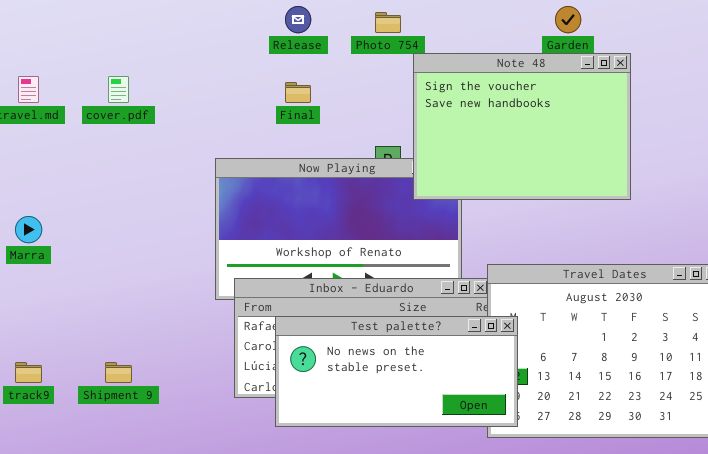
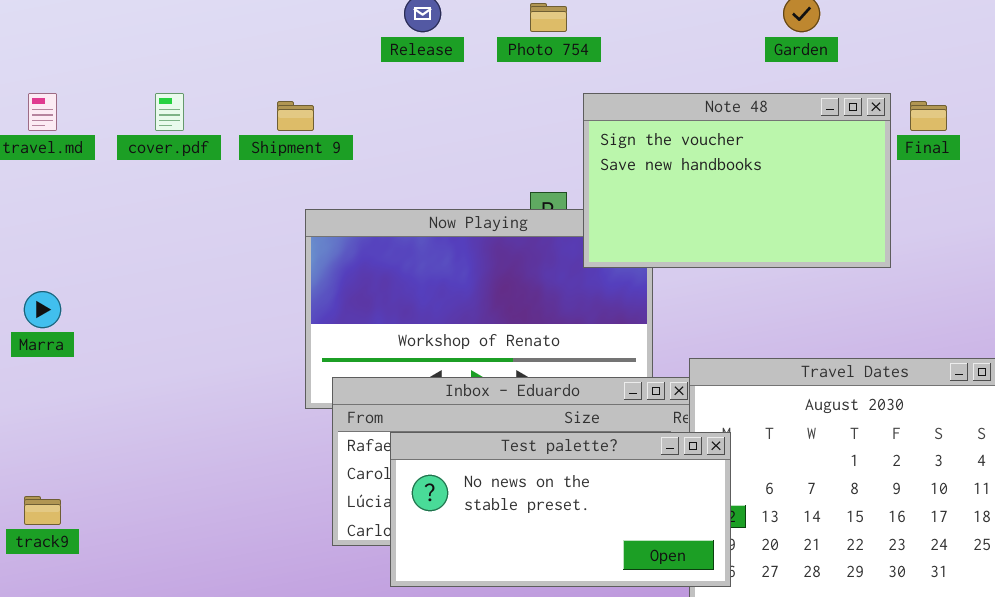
Note 48: [413,53,631,200] -> [583,93,891,268], resized
Final: [285,82,311,103] -> [910,101,947,131], moved
Shipment 9: [105,362,132,383] -> [277,101,314,131], moved

